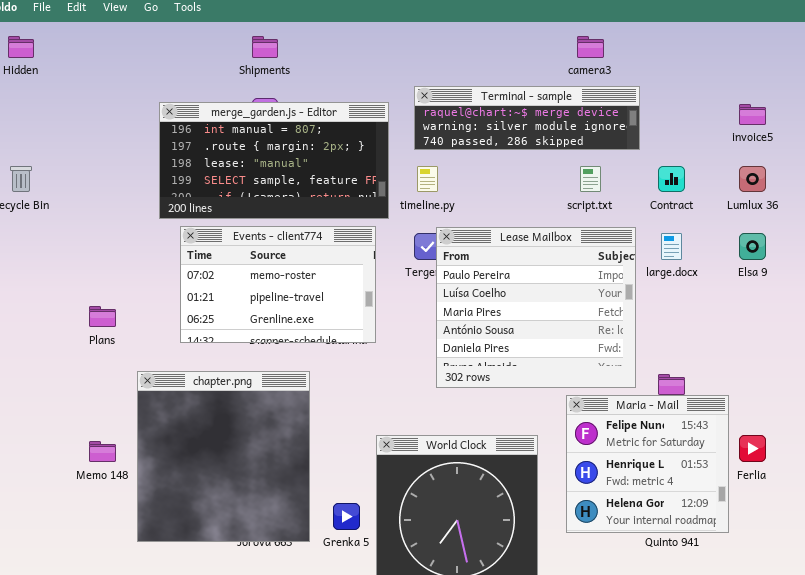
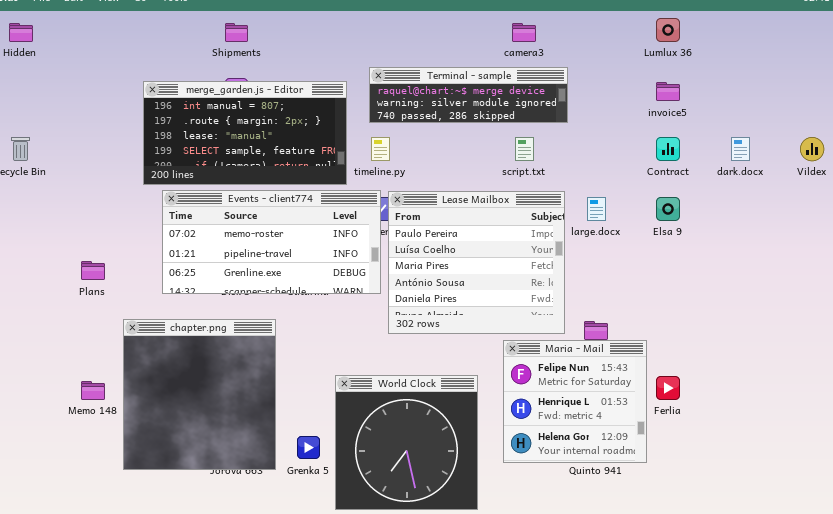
Contract: [658,166,685,192] -> [656,137,680,161], moved
Lumlux 36: [739,166,766,192] -> [656,18,680,42], moved
Events - client774: [180,226,376,343] -> [162,190,381,294], resized

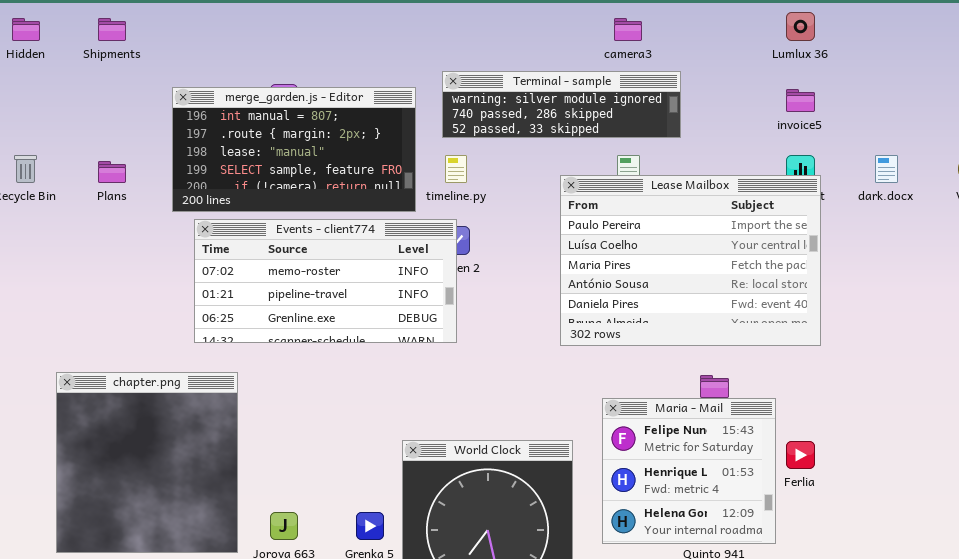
Shipments: [225,23,248,42] -> [98,18,126,41], moved
Terminal - sample: [369,67,568,123] -> [442,71,681,138], scrolled down 1 row
Lease Mailbox: [388,191,565,334] -> [560,175,821,346], moved, resized
Plans: [81,261,105,280] -> [98,161,126,183], moved
chapter.png: [123,319,276,470] -> [56,372,238,553], moved

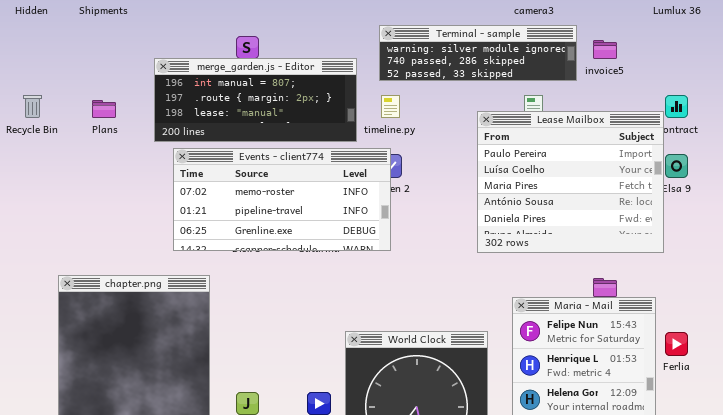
merge_garden.js - Editor: [172,87,416,212] -> [154,58,357,142], resized
invoice5: [786,89,815,112] -> [593,40,617,59], moved
Lease Mailbox: [560,175,821,346] -> [477,111,664,253], resized

